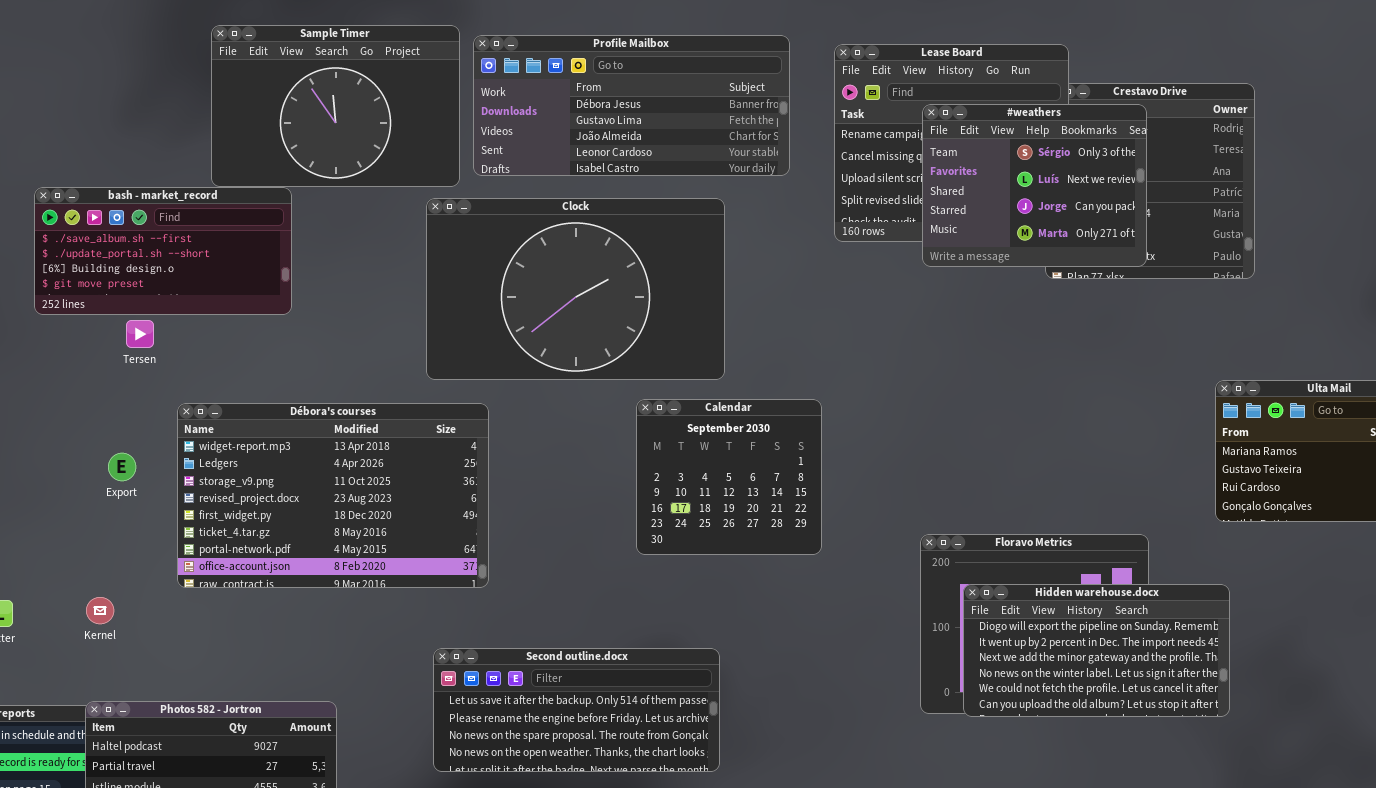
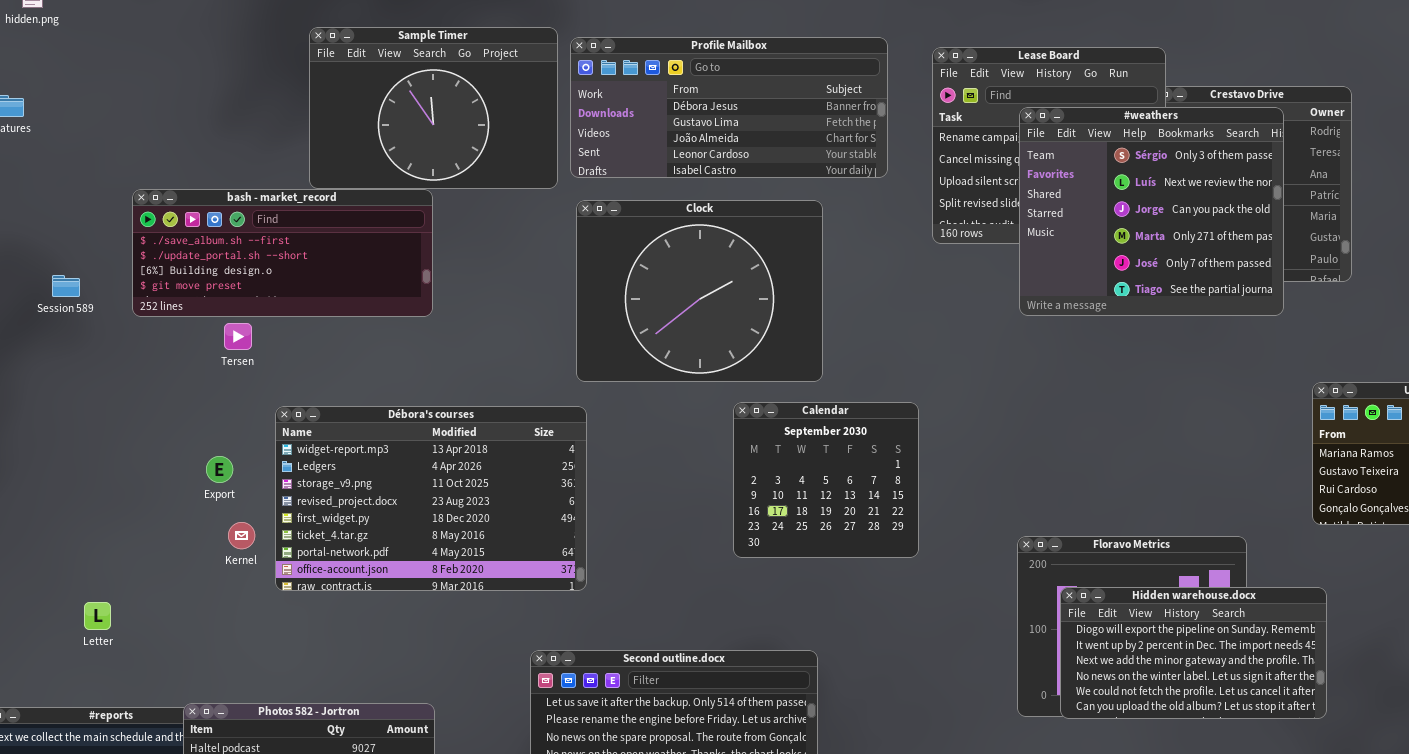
#weathers: [922,104,1147,267] -> [1019,107,1284,316], resized
bash - market_record: [34,187,292,315] -> [132,189,433,317], resized
Clock: [426,198,725,380] -> [576,200,823,382], resized
Kernel: [86,597,114,624] -> [228,522,255,549], moved

